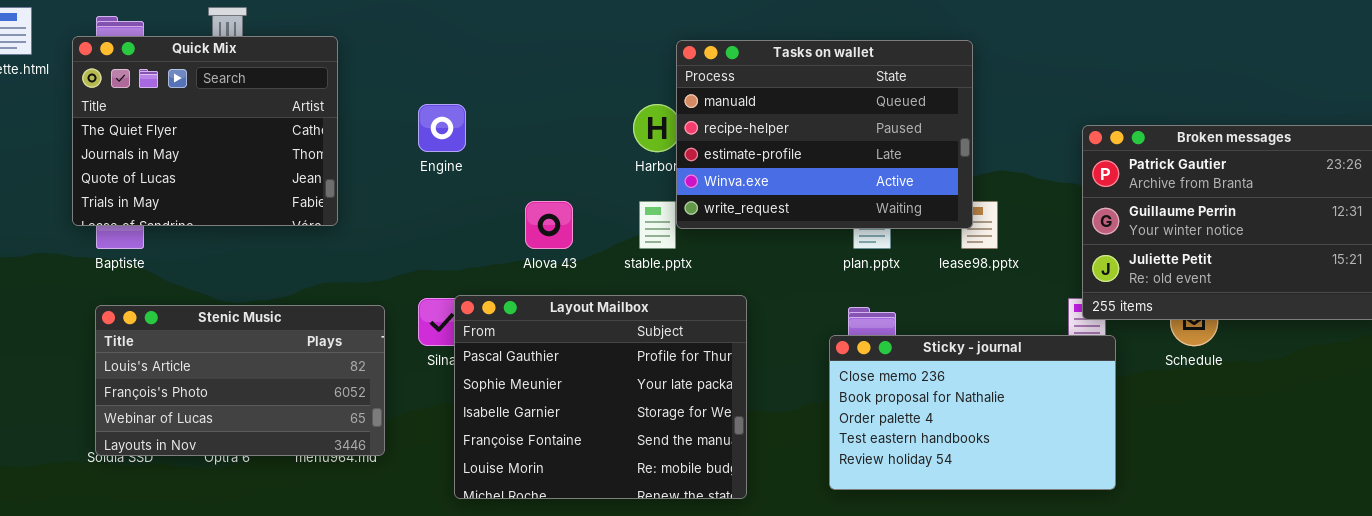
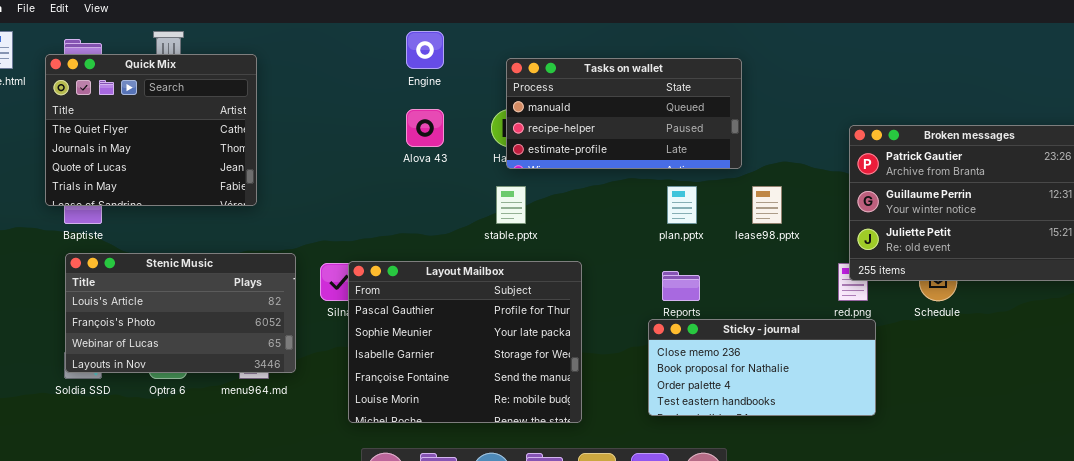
Tasks on wallet: [676,40,973,229] -> [506,58,742,169], moved, resized
Engine: [418,104,466,152] -> [406,31,444,69], moved
Alova 43: [525,201,573,249] -> [406,109,444,147], moved
Stenic Music: [95,305,385,456] -> [65,253,296,373], moved
Sticky - journal: [829,335,1116,490] -> [648,319,876,416], resized

